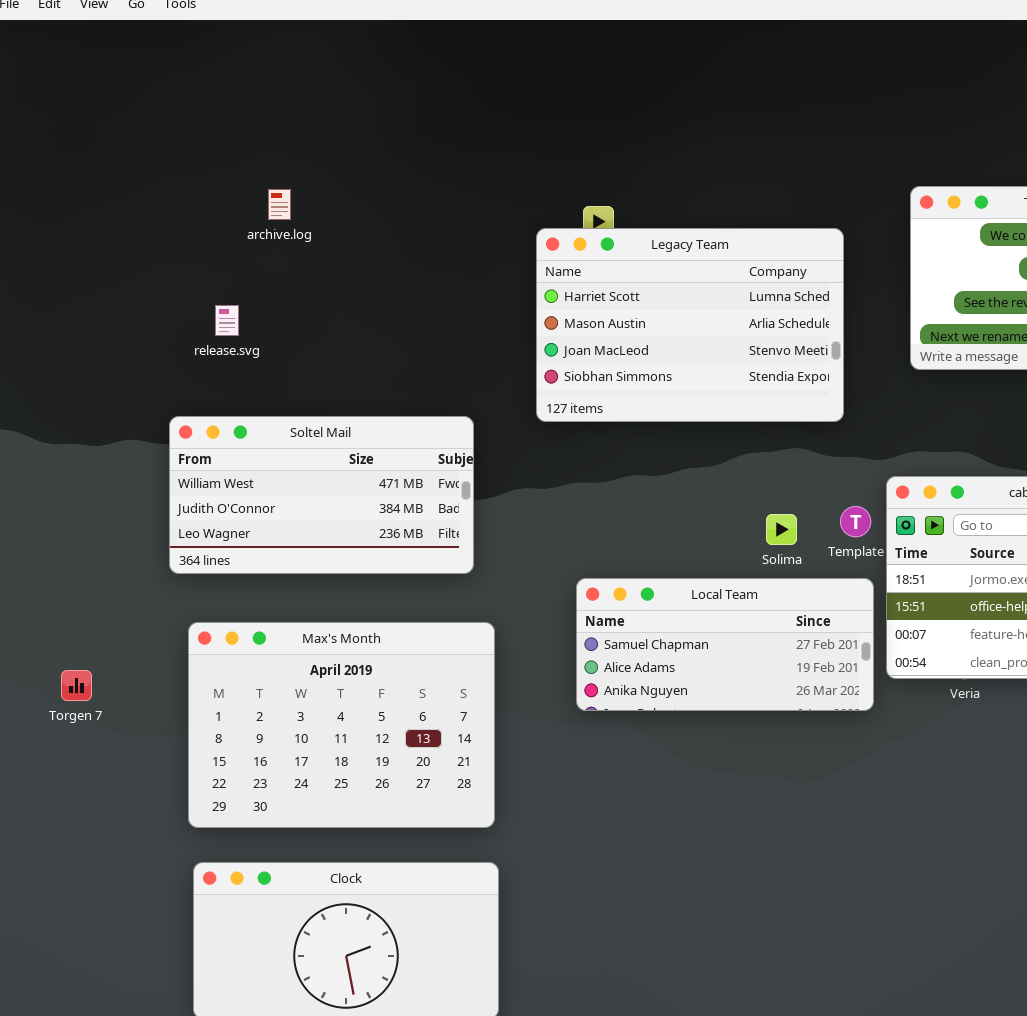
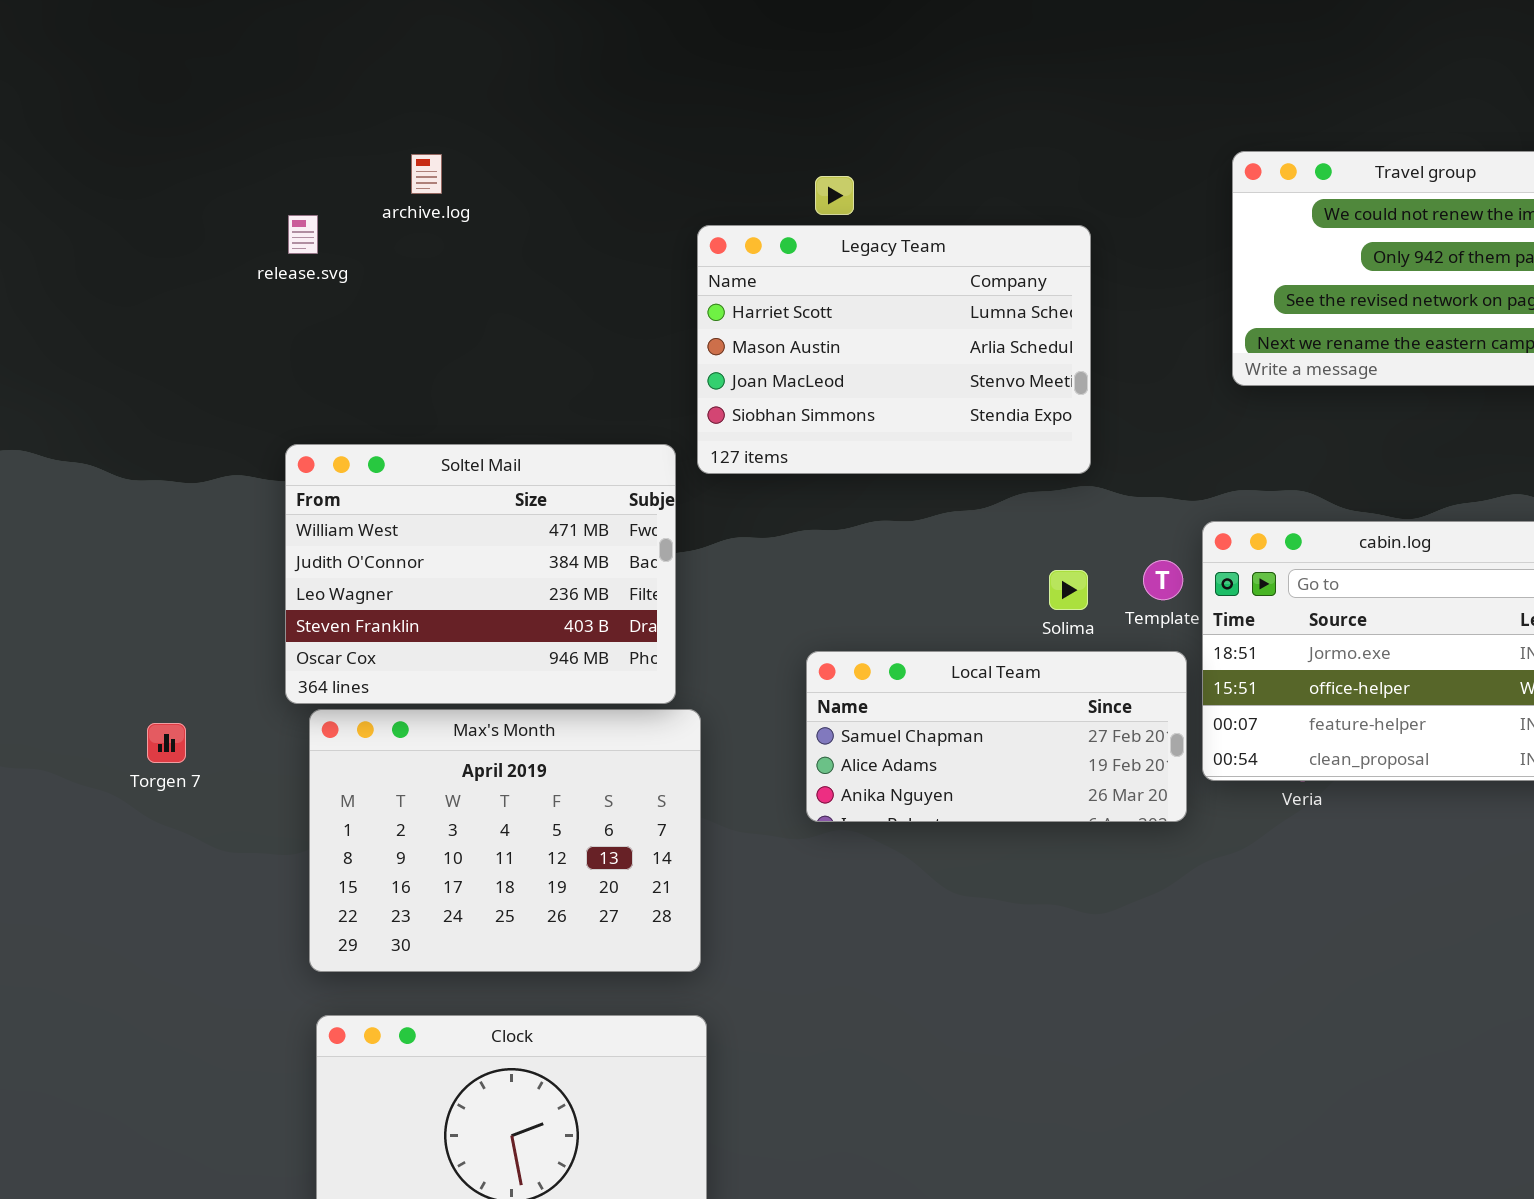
Legacy Team: [536,228,844,422] -> [697,225,1091,474], moved
release.svg: [215,305,239,336] -> [288,215,318,254], moved
Soltel Mail: [169,416,474,574] -> [285,444,676,704], resized
Torgen 7: [61,670,92,701] -> [147,723,186,763], moved

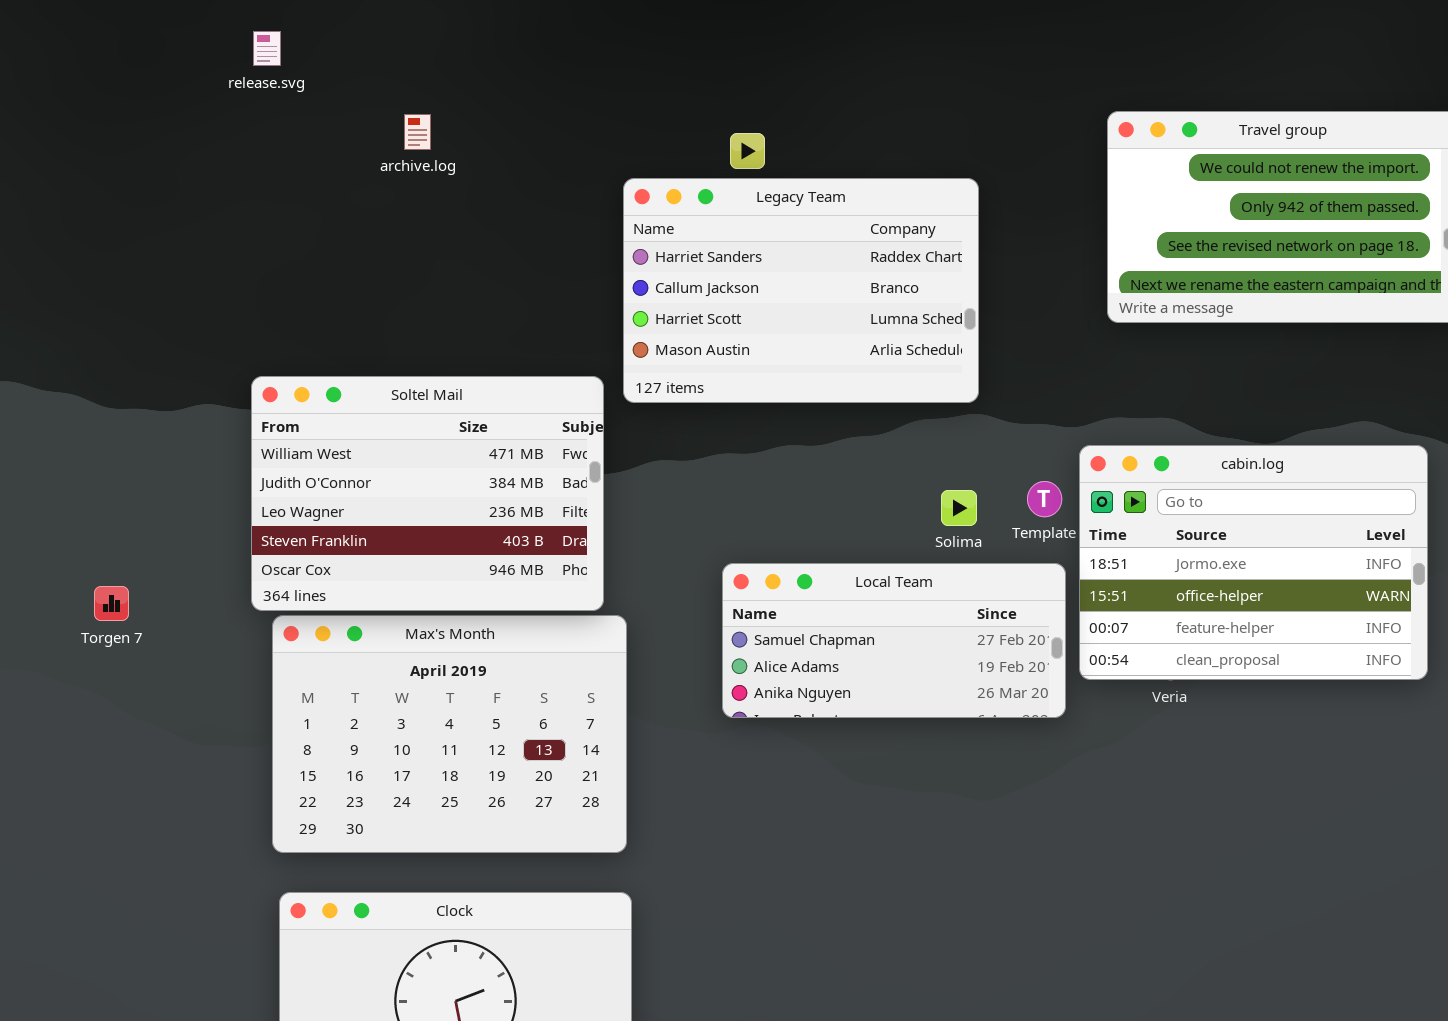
archive.log: [411,154,442,194] -> [404,114,431,150], moved
release.svg: [288,215,318,254] -> [253,31,281,66], moved
Legacy Team: [697,225,1091,474] -> [623,178,979,403], scrolled up 2 rows
Torgen 7: [147,723,186,763] -> [94,586,129,621], moved

